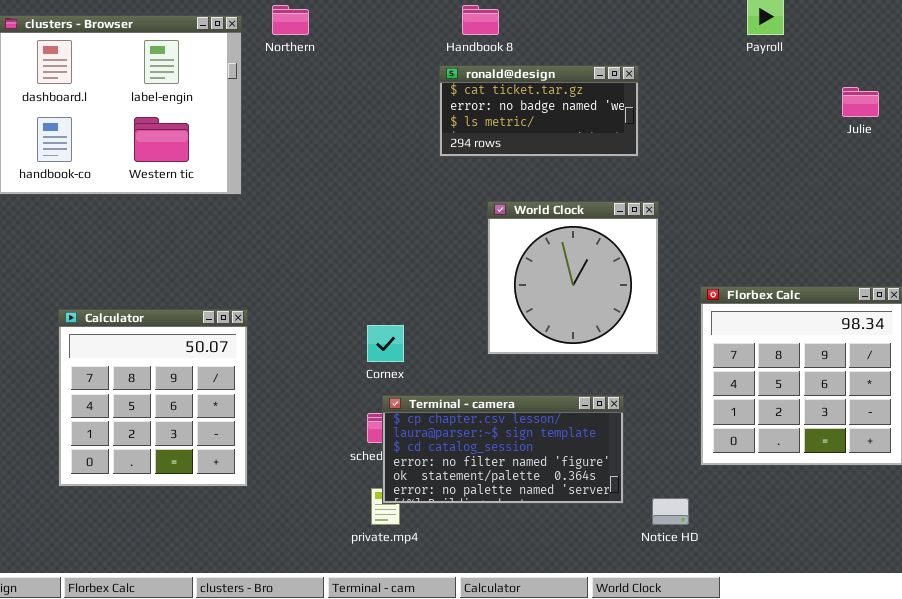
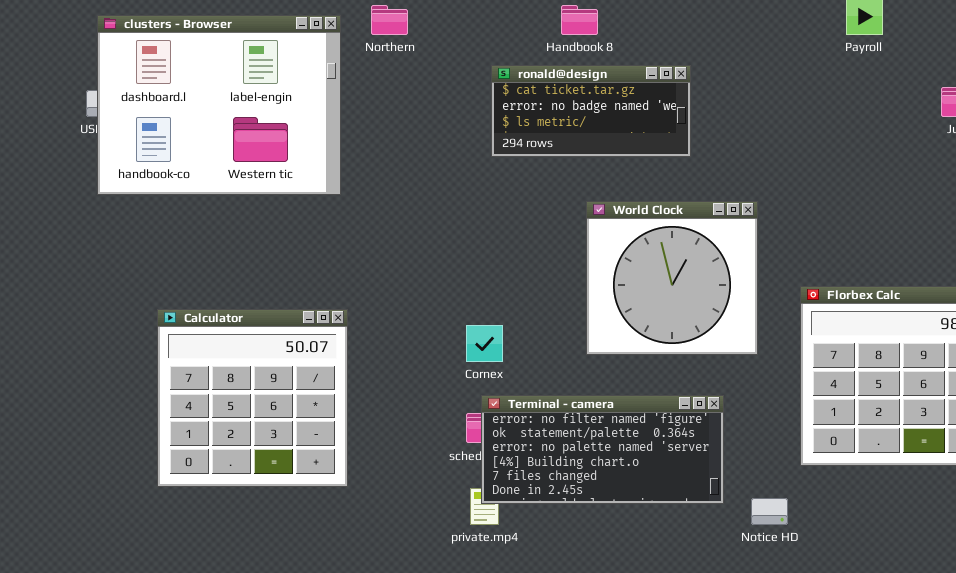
ronald@design: [439,65,639,157] -> [491,65,691,157], moved
Terminal - camera: [382,395,624,504] -> [481,395,724,504], scrolled down 3 rows

